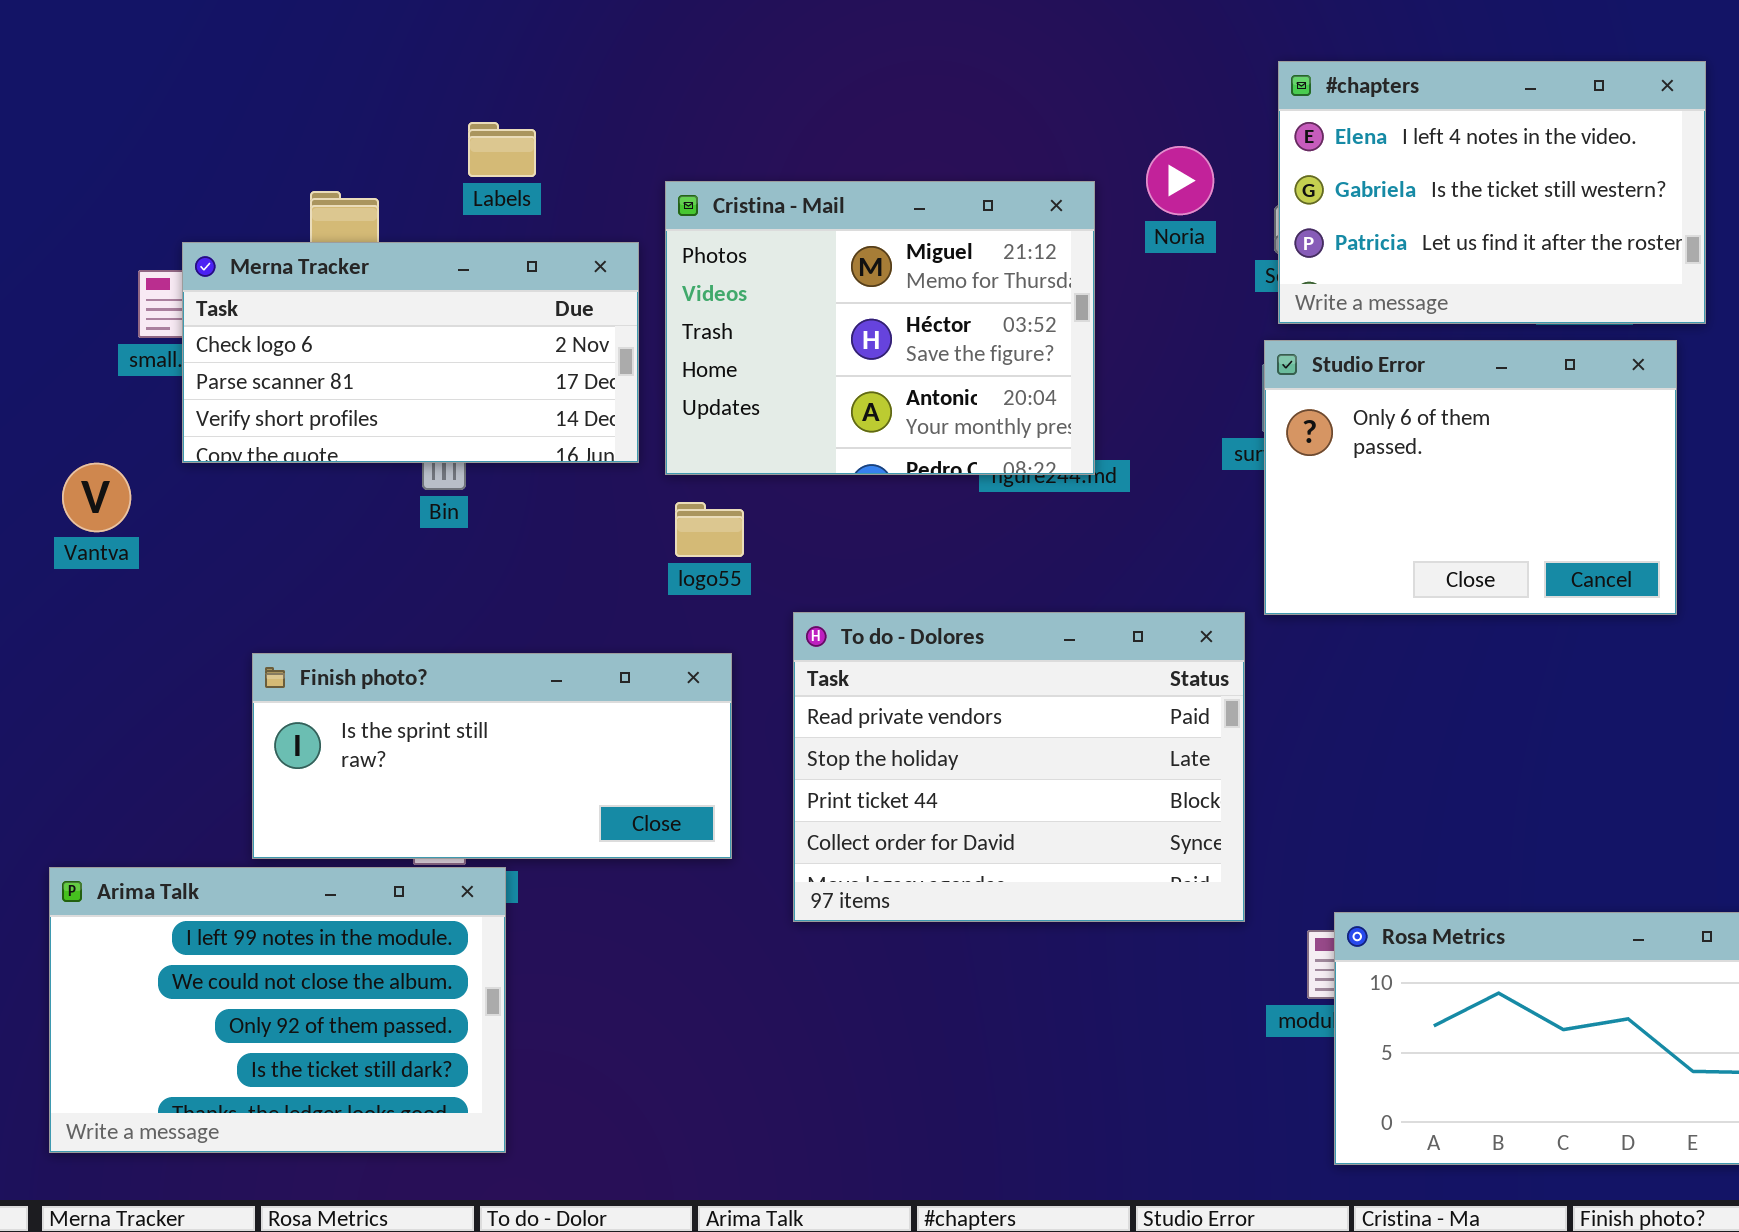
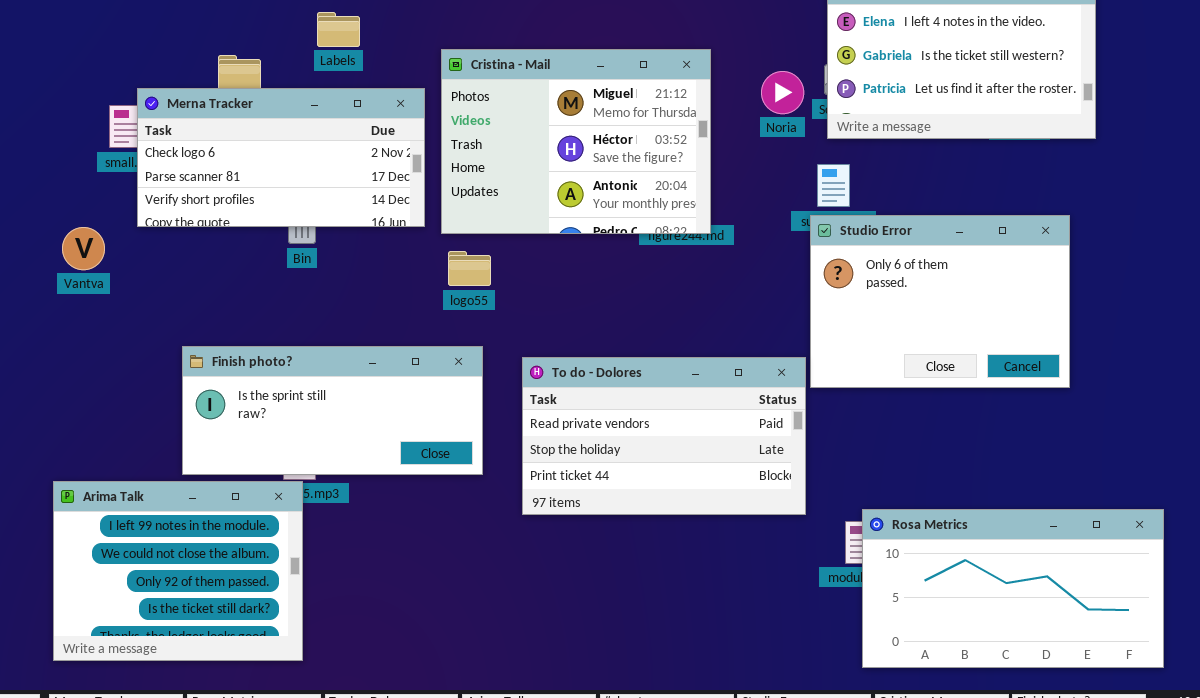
Noria: [1146,146,1214,215] -> [761,71,804,114], moved
Studio Error: [1264,340,1677,615] -> [810,215,1070,388], moved
To do - Dolores: [793,612,1245,922] -> [522,357,806,515], resized
Arima Talk: [49,867,506,1153] -> [53,481,303,661], resized

